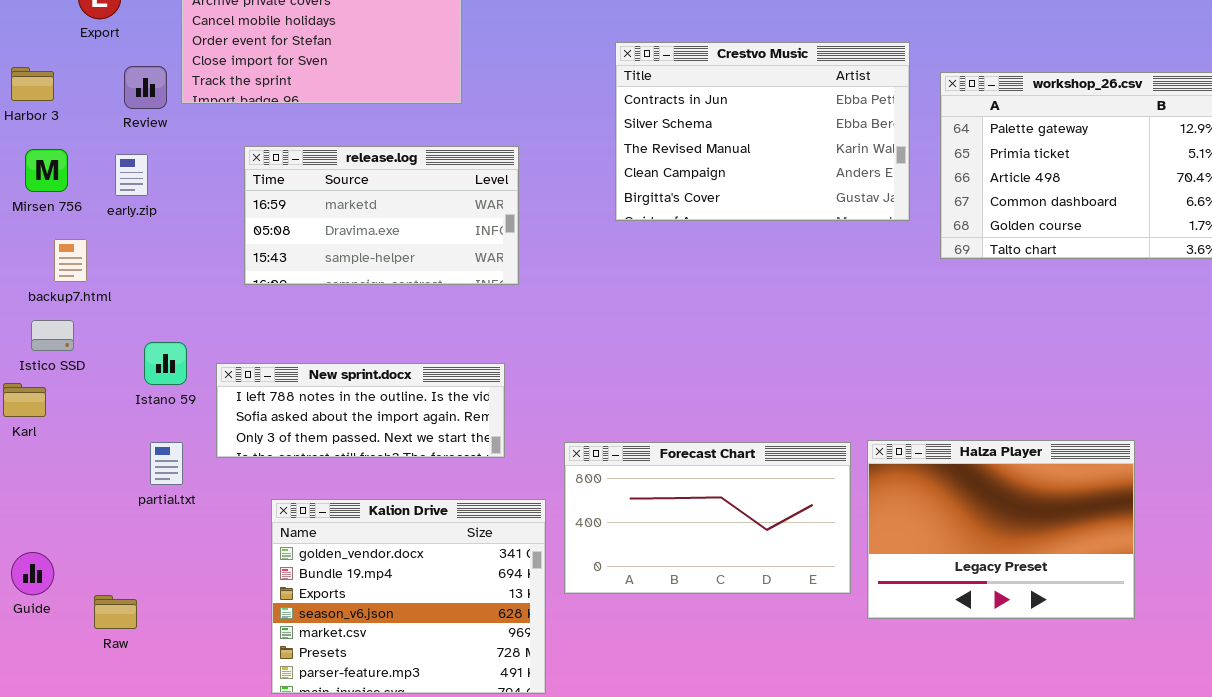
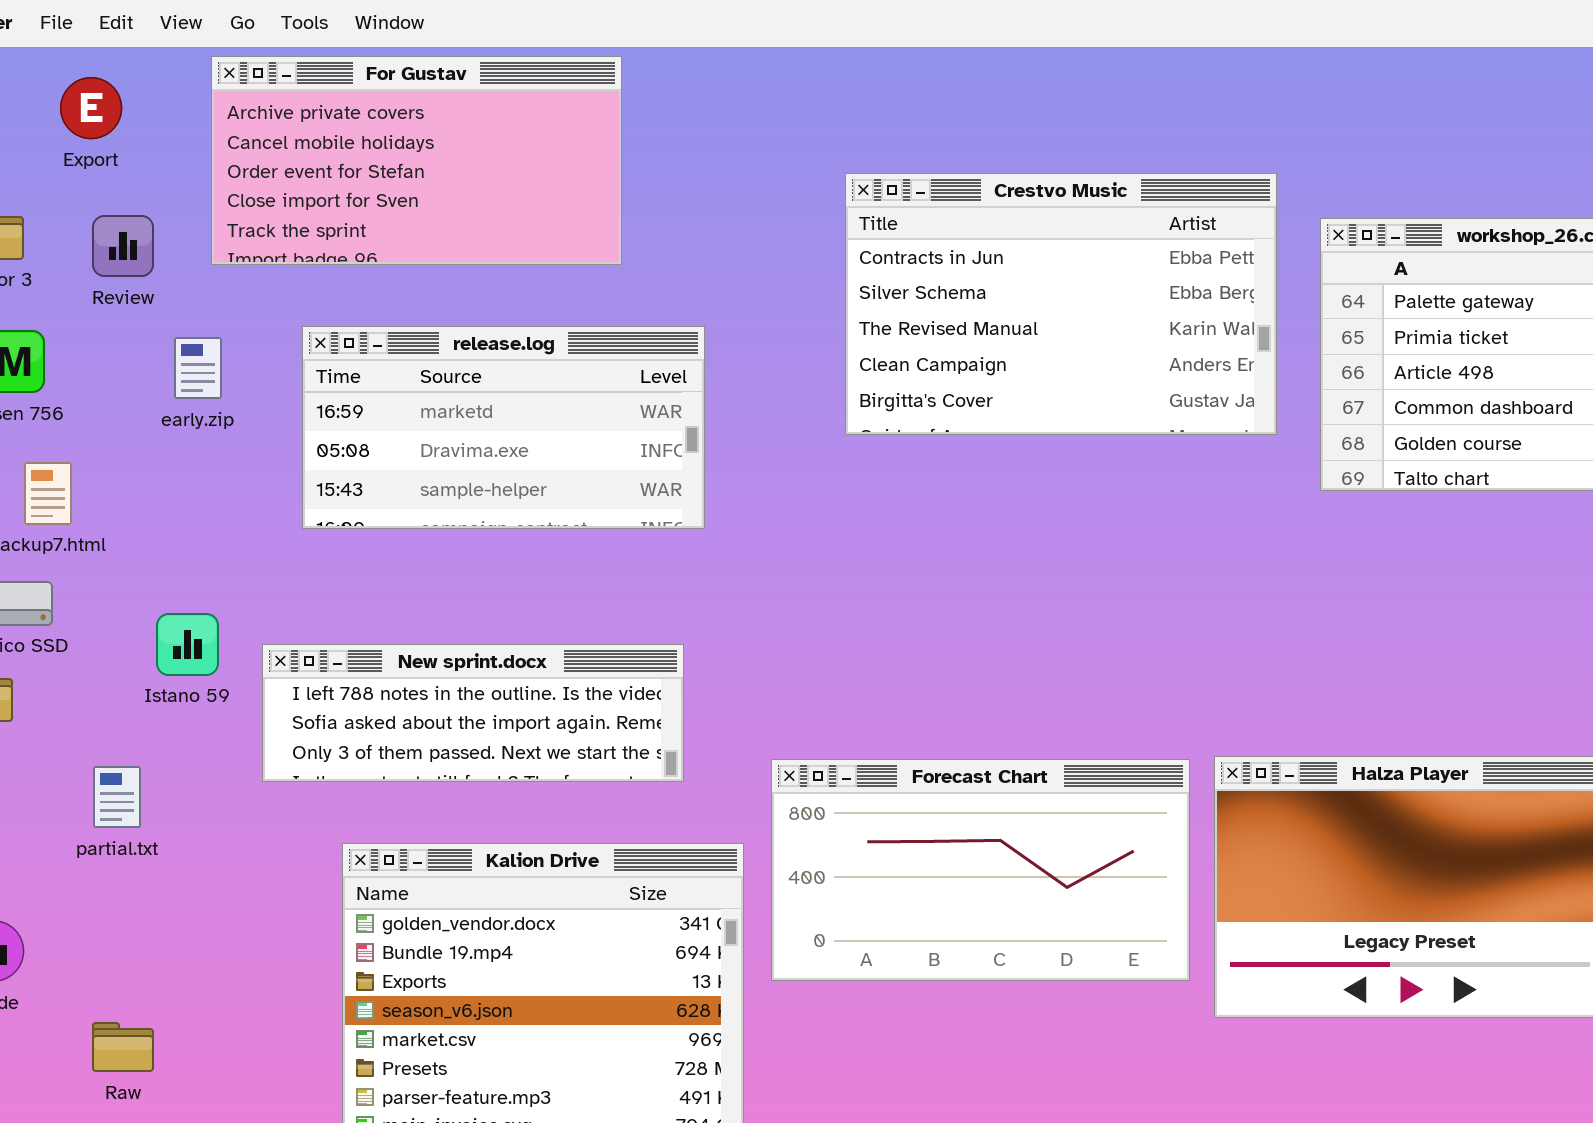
Review: [124,66,167,109] -> [92,215,154,277], moved
early.zip: [115,154,148,196] -> [174,337,222,399], moved
partial.txt: [150,442,183,485] -> [93,766,141,828], moved
Raw: [94,595,137,629] -> [92,1022,154,1072], moved

